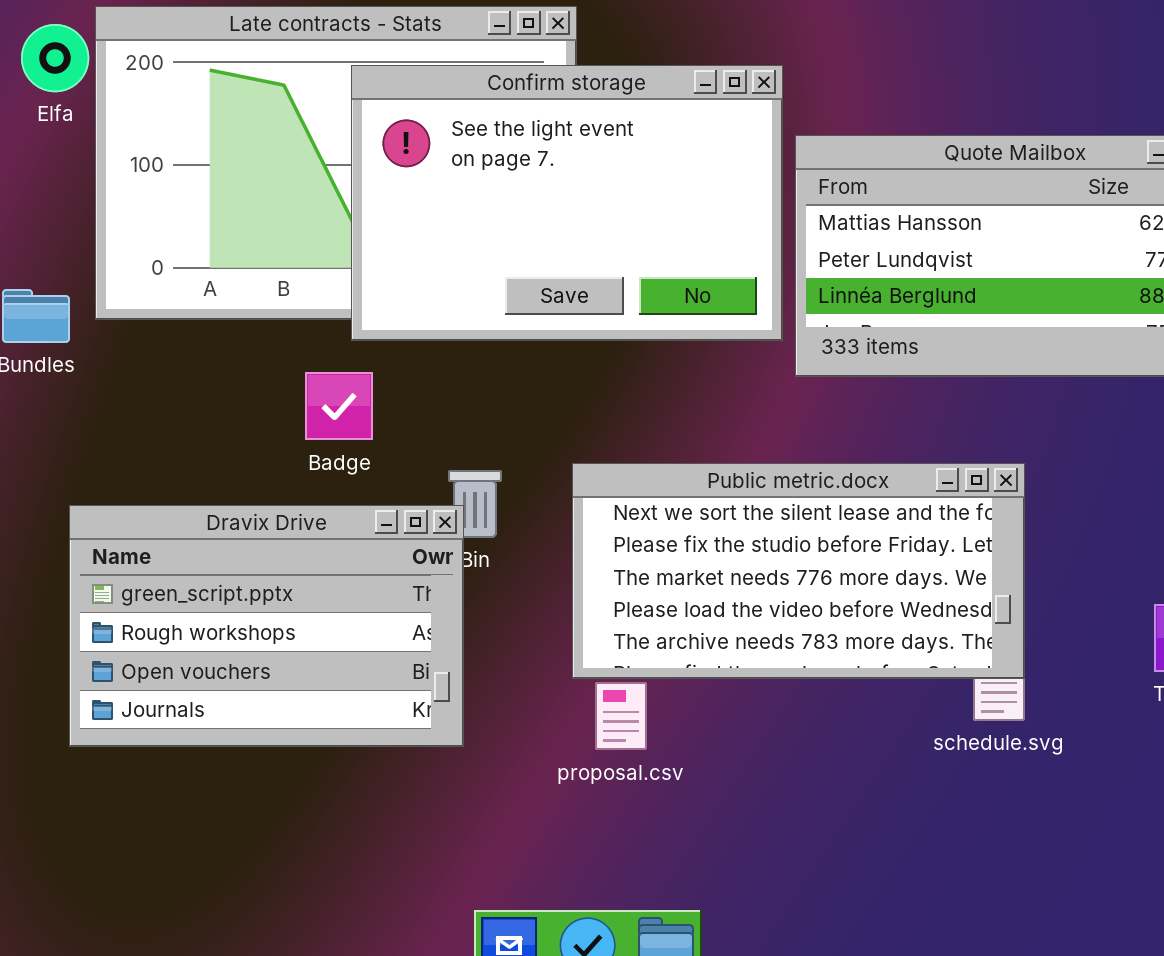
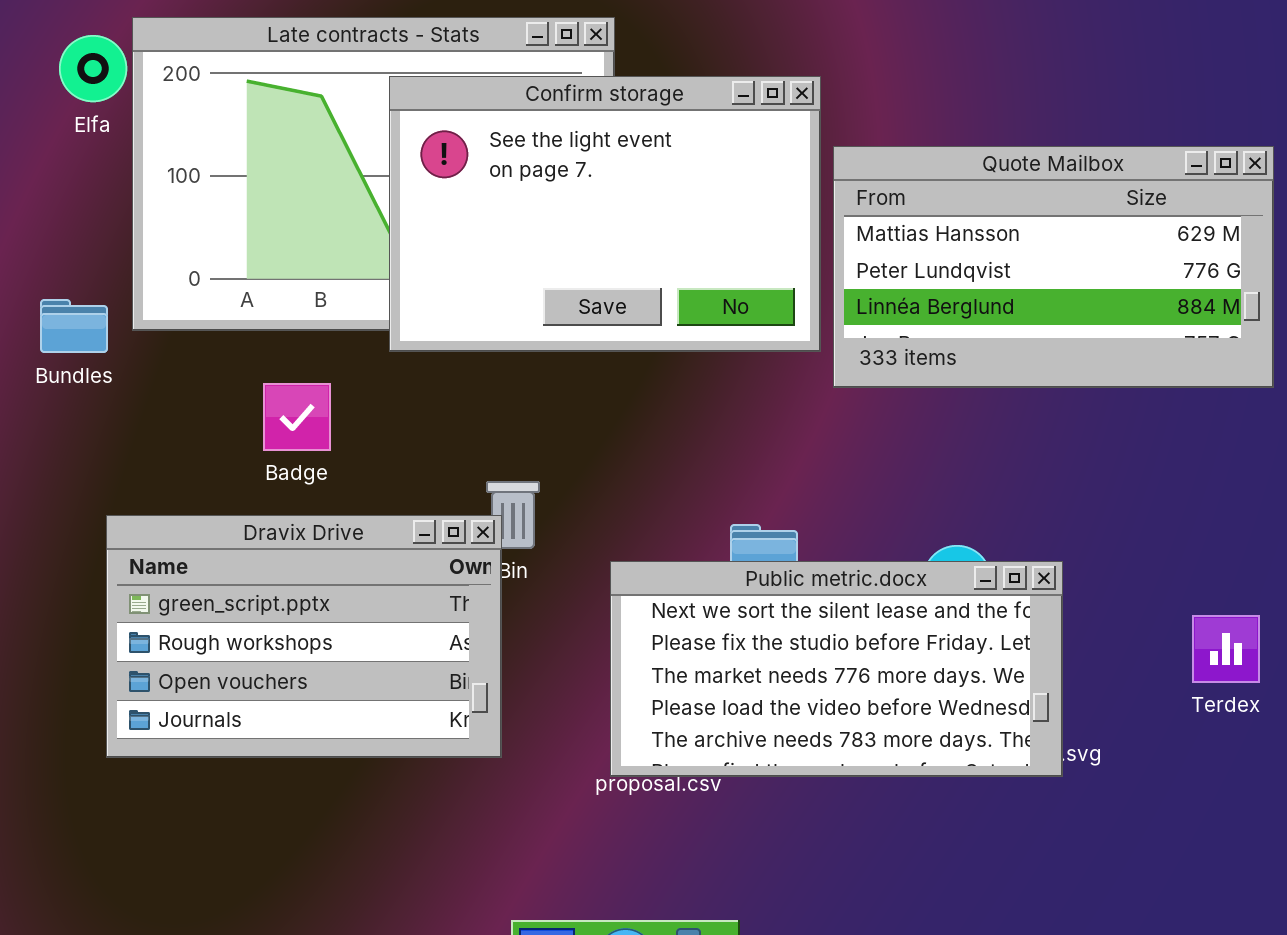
Badge: [305,372,373,440] -> [263,383,331,451], moved
Public metric.docx: [572,463,1025,679] -> [610,561,1063,777], moved

